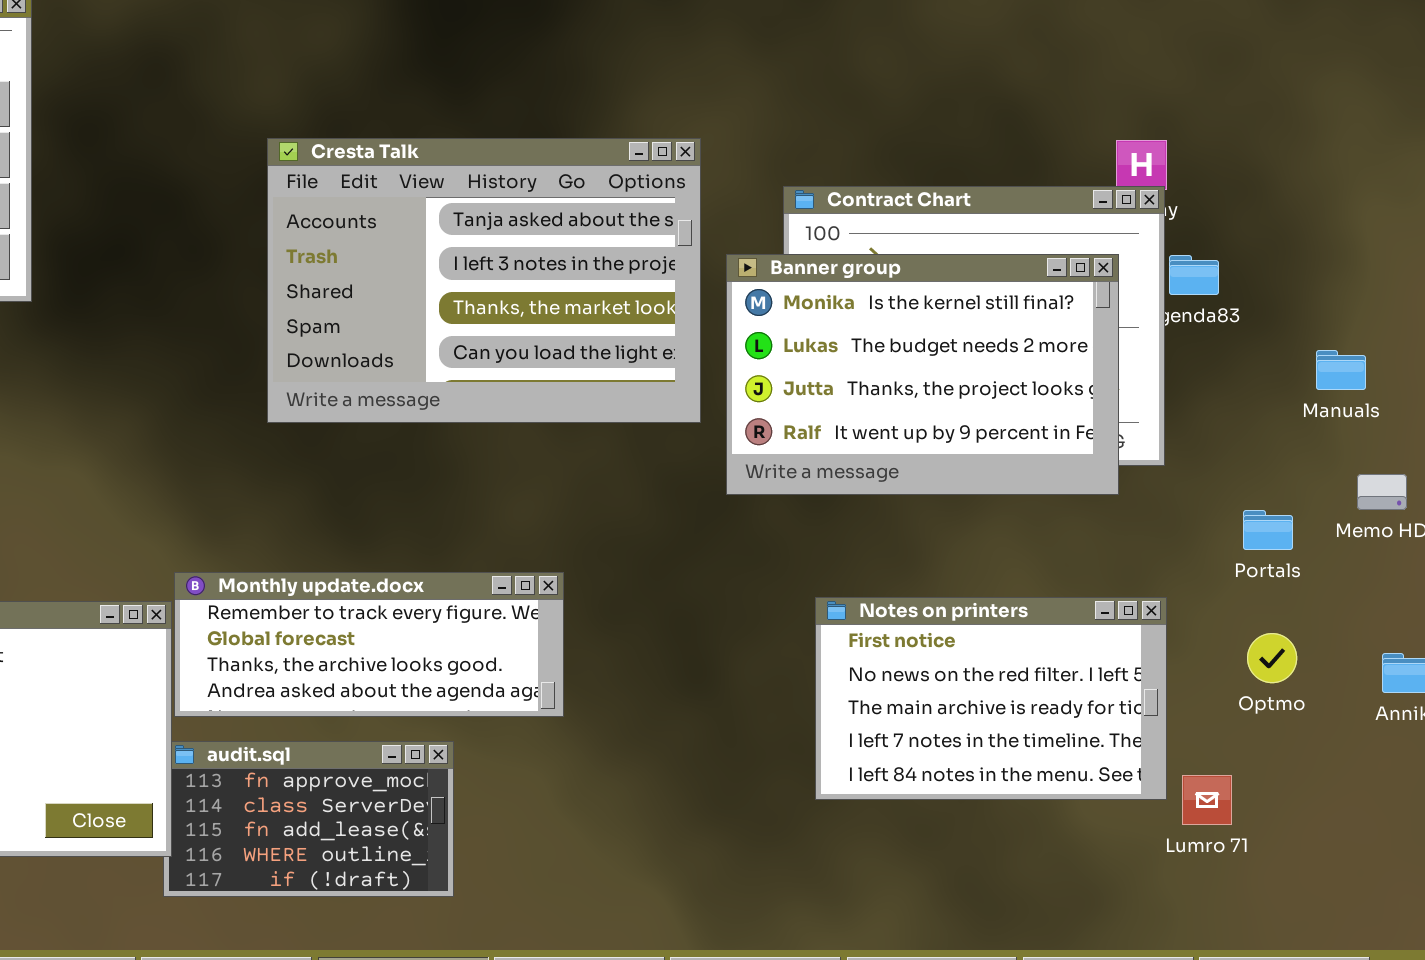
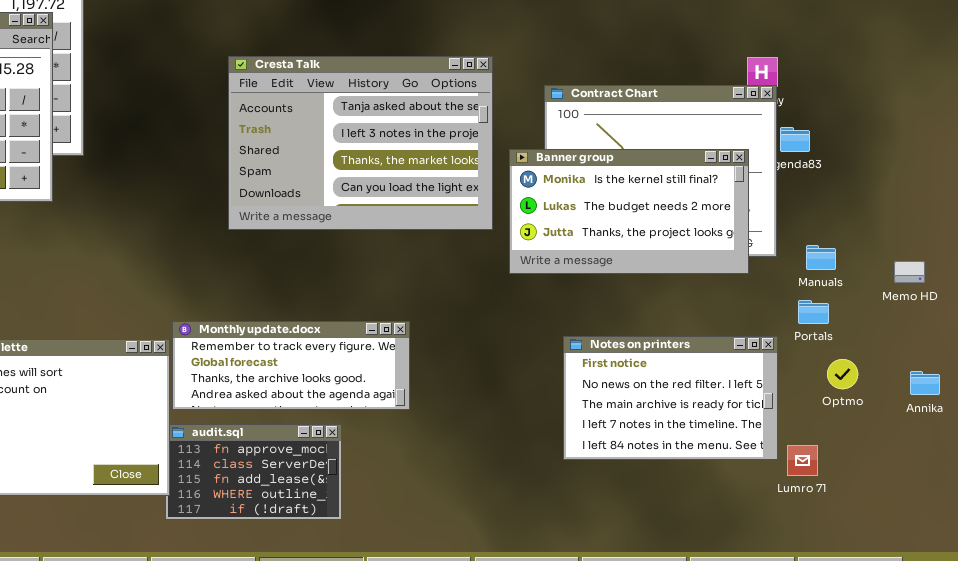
Banner group: [726,254,1119,495] -> [509,149,749,274], resized
Manuals: [1316,350,1366,390] -> [806,245,836,270], moved
Portals: [1243,510,1293,550] -> [798,300,829,324], moved

